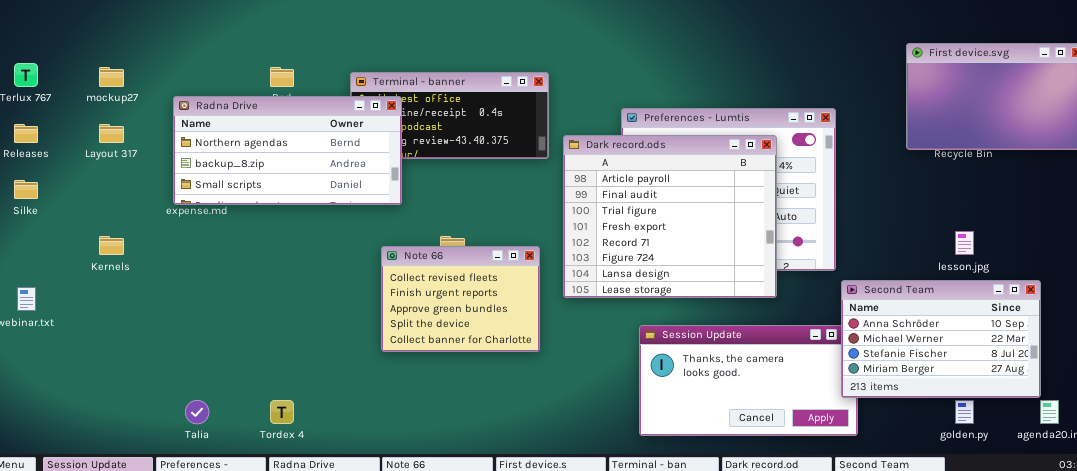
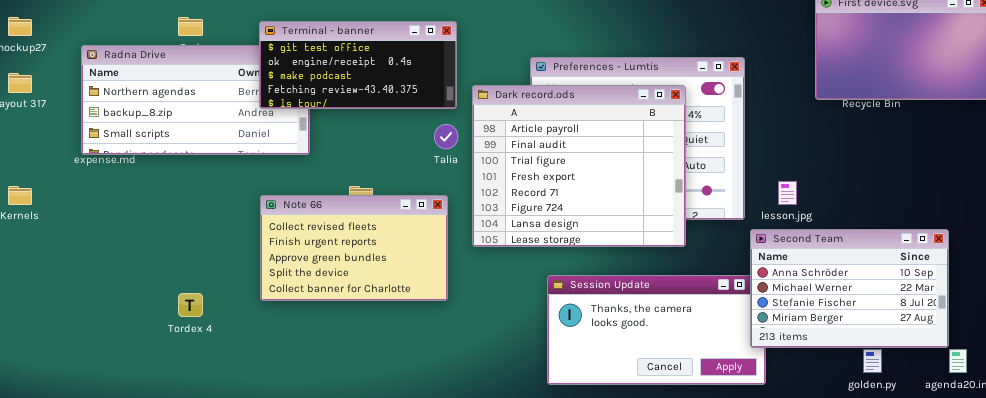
Terminal - banner: [350,72,549,159] -> [259,21,457,109], raised
lesson.jpg: [955,231,974,255] -> [778,181,797,205], moved
Note 66: [381,246,540,352] -> [260,195,448,301], resized
Talia: [185,400,209,424] -> [434,124,458,149], moved
Tordex 4: [270,400,294,424] -> [178,293,203,317], moved

